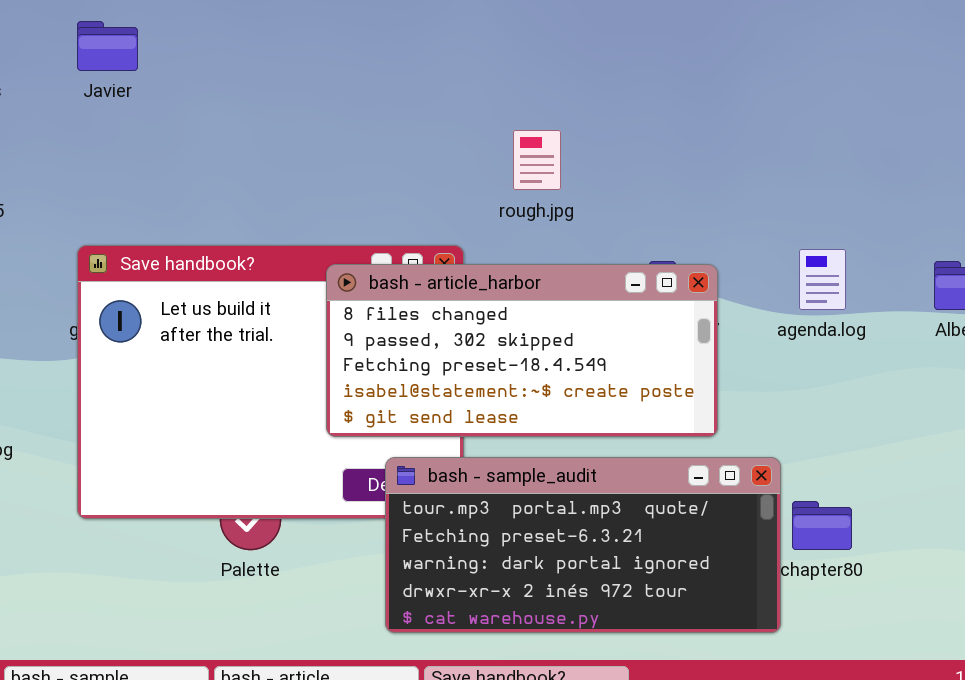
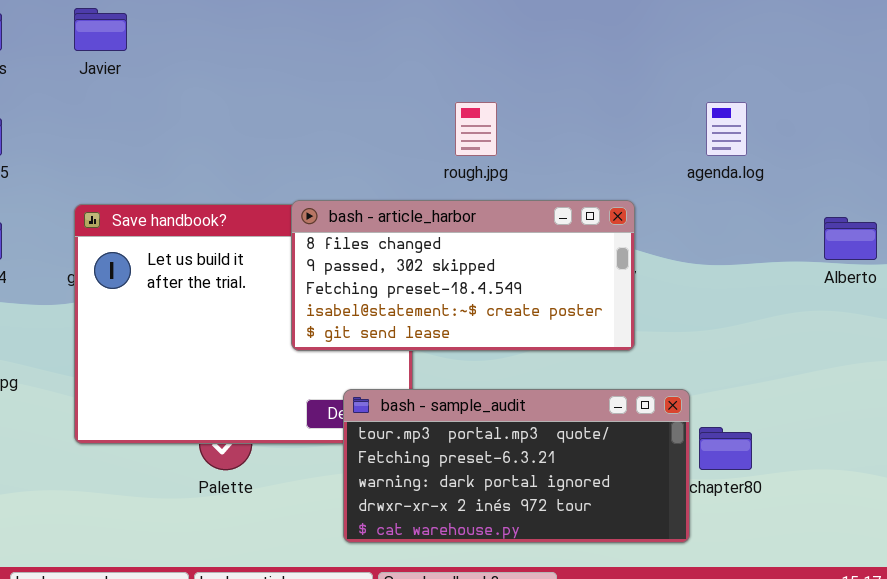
agenda.log: [799,249,846,310] -> [706,102,747,156], moved
bash - article_harbor: [326,264,718,437] -> [291,200,635,351], moved

